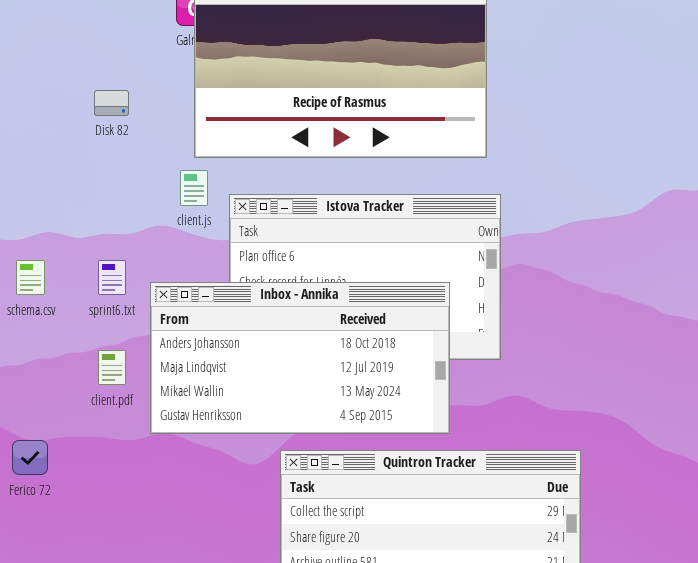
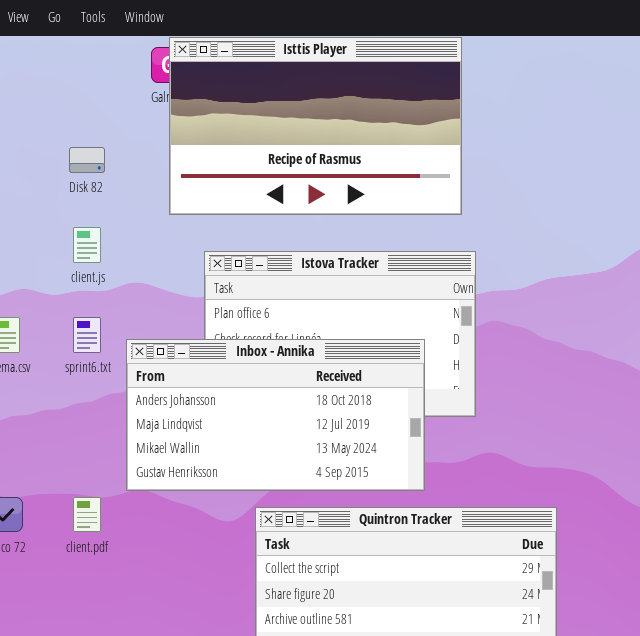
client.js: [180,170,208,206] -> [73,227,101,263], moved
client.pdf: [98,350,126,385] -> [73,497,101,532], moved

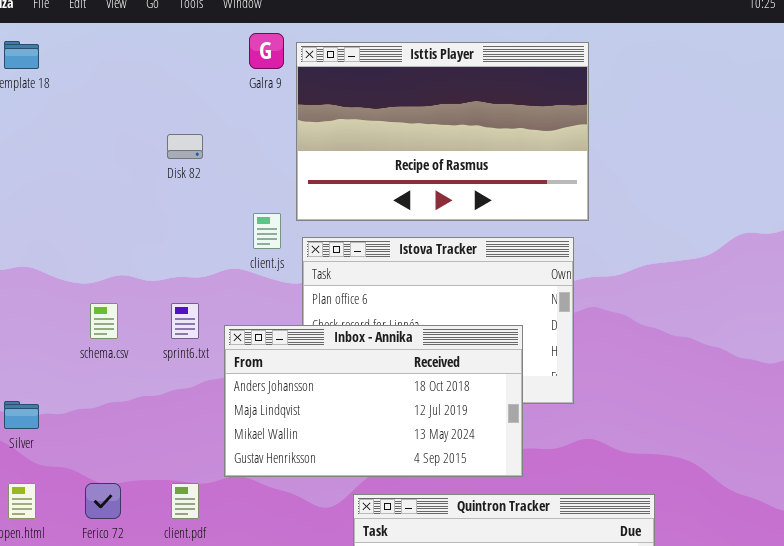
Isttis Player: [169,37,462,215] -> [296,42,589,221], moved
client.js: [73,227,101,263] -> [253,213,281,249], moved

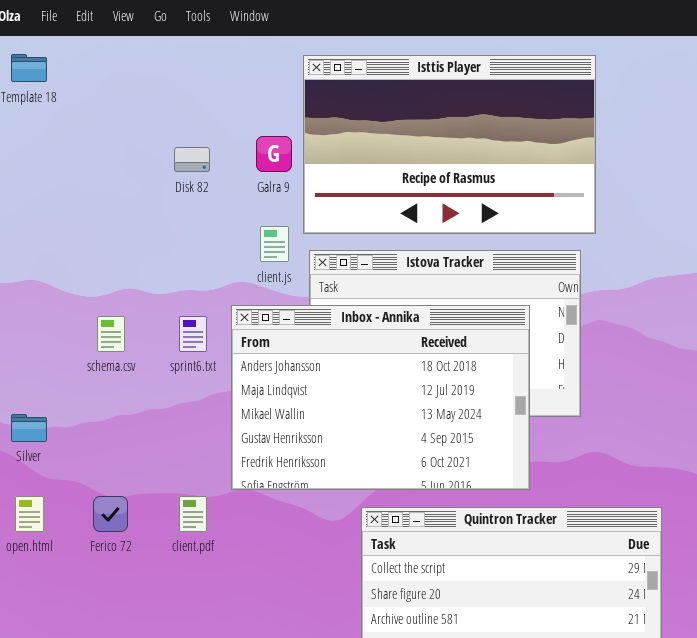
Galra 9: [249,33,284,69] -> [256,136,292,172], moved
Inbox - Annika: [224,325,523,477] -> [231,305,530,490], resized

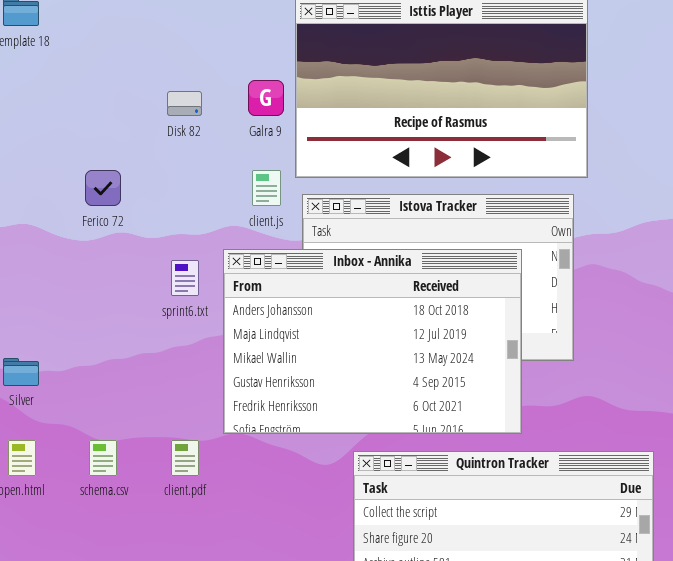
schema.csv: [97,316,125,352] -> [89,440,117,476], moved
Ferico 72: [93,496,128,532] -> [85,170,121,206], moved

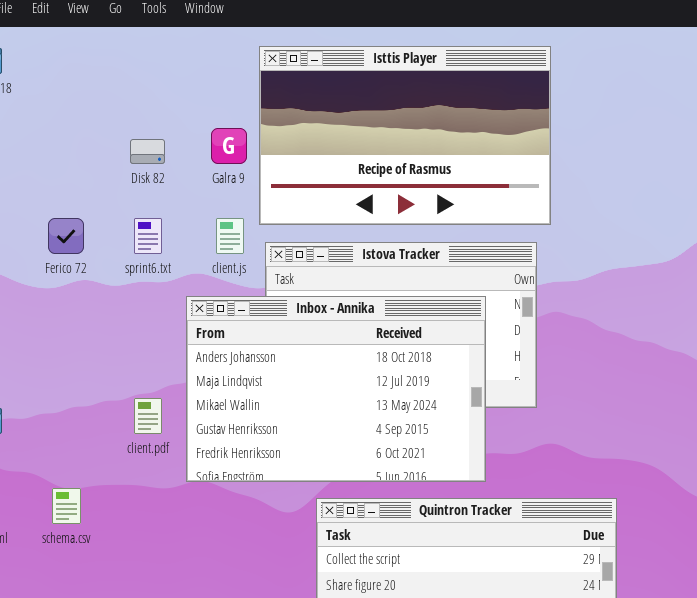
sprint6.txt: [171,260,199,296] -> [134,218,162,254], moved
client.pdf: [171,440,199,476] -> [134,398,162,434], moved

